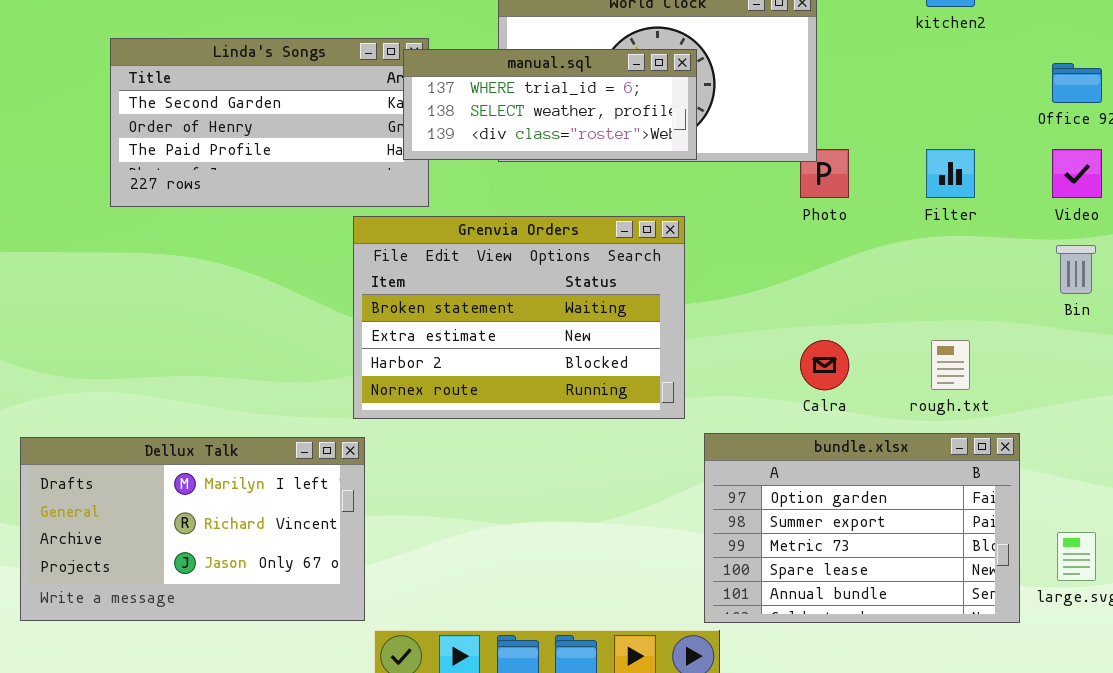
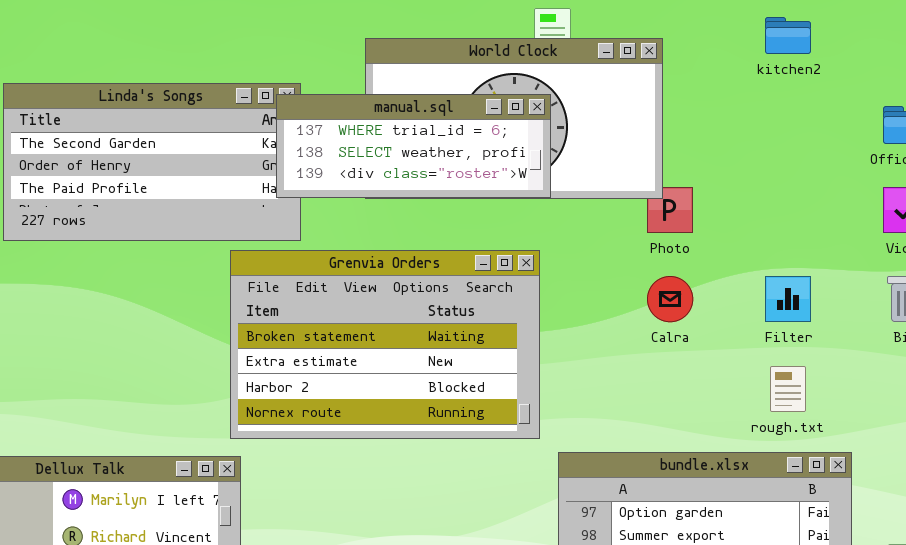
Filter: [926,149,975,198] -> [765,276,811,322], moved
Calra: [800,340,849,390] -> [647,276,693,322], moved

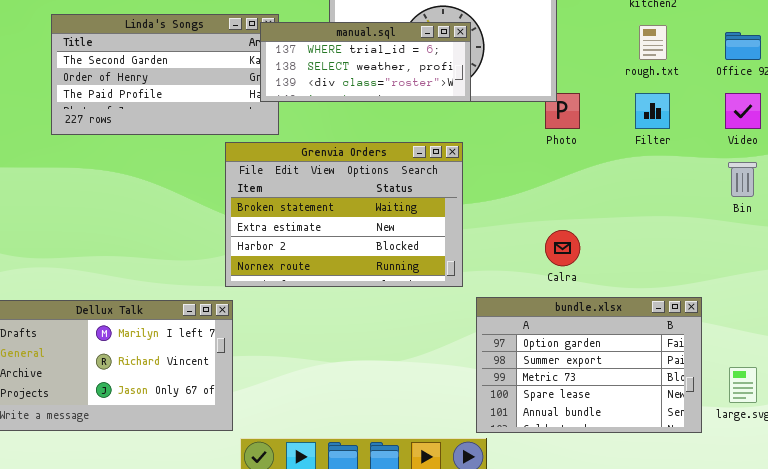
Calra: [647,276,693,322] -> [545,230,580,266], moved
Filter: [765,276,811,322] -> [635,93,670,129], moved
rough.txt: [770,366,806,412] -> [639,25,667,60], moved

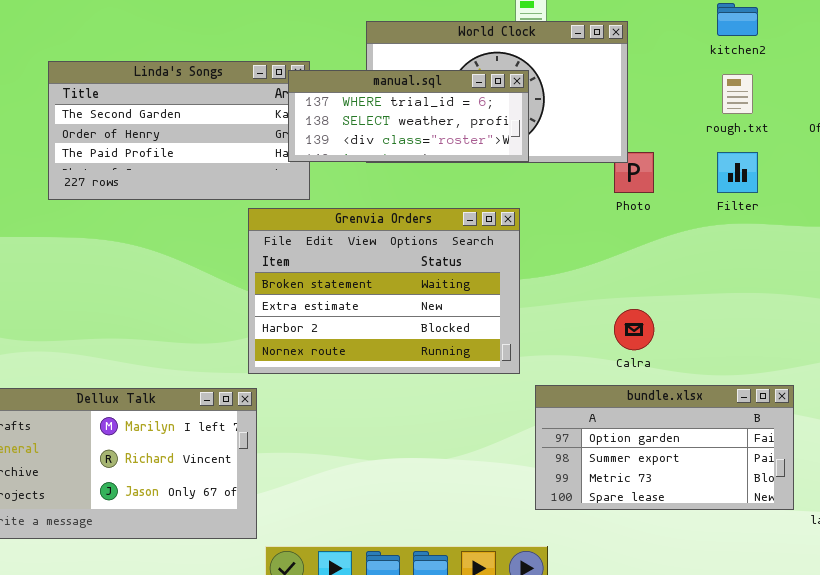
bundle.xlsx: [476,297,702,433] -> [535,385,794,510], resized

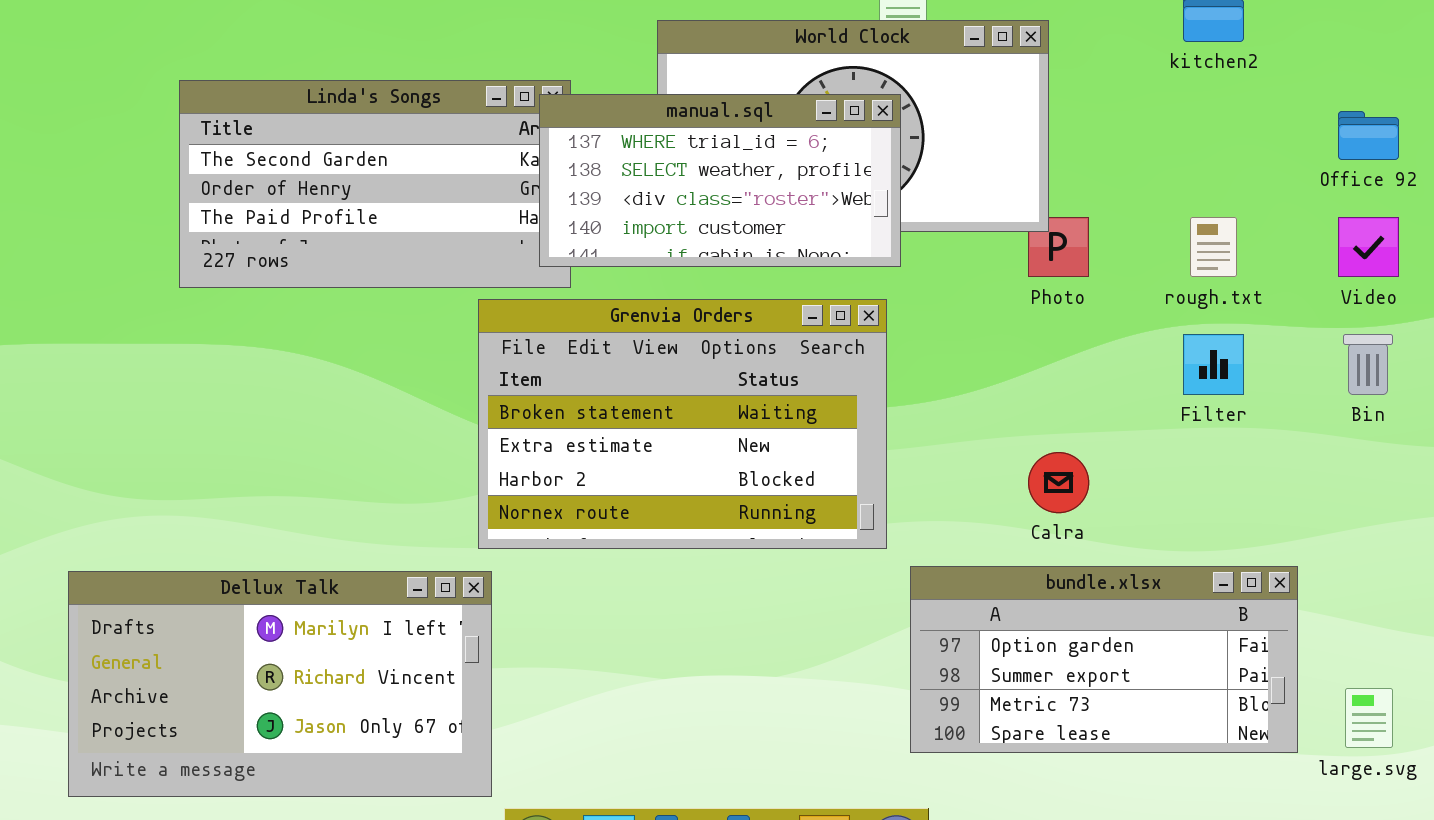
manual.sql: [288,70,529,162] -> [539,94,901,267], resized
rough.txt: [722,74,753,114] -> [1190,217,1237,277], moved
Filter: [717,152,758,193] -> [1183,334,1244,395], moved

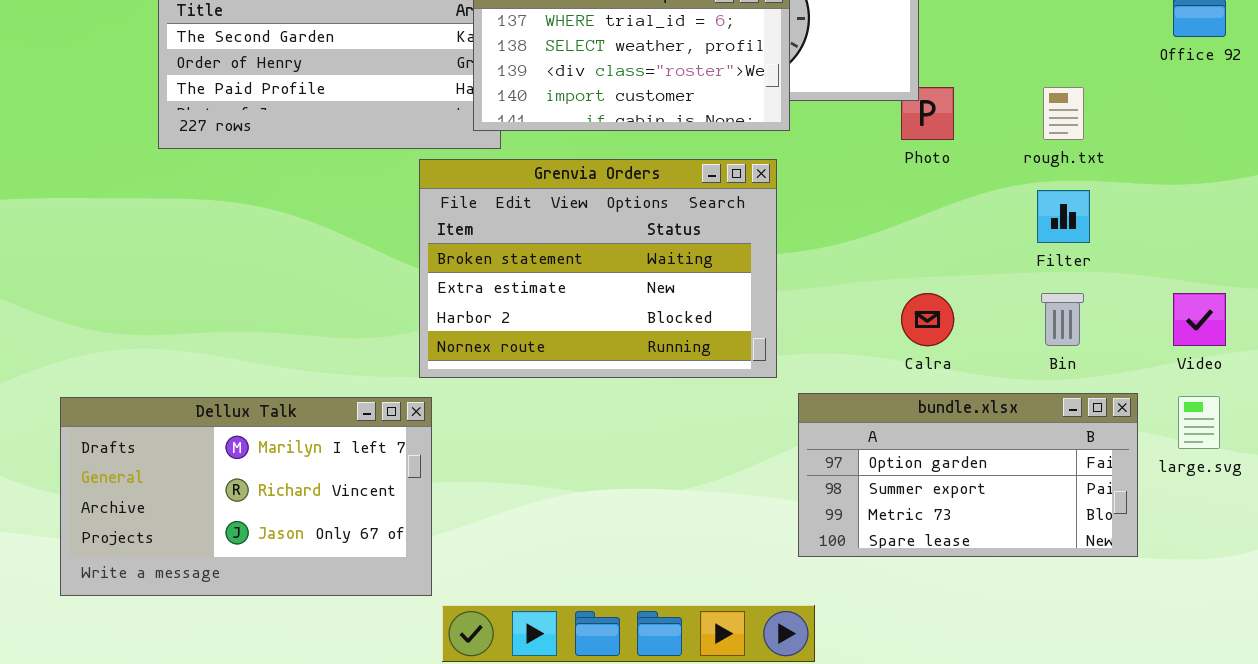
Video: [1338,217,1399,277] -> [1173,293,1226,346], moved
Bin: [1343,334,1393,395] -> [1041,293,1084,346], moved
large.svg: [1345,688,1393,748] -> [1178,396,1220,449], moved

